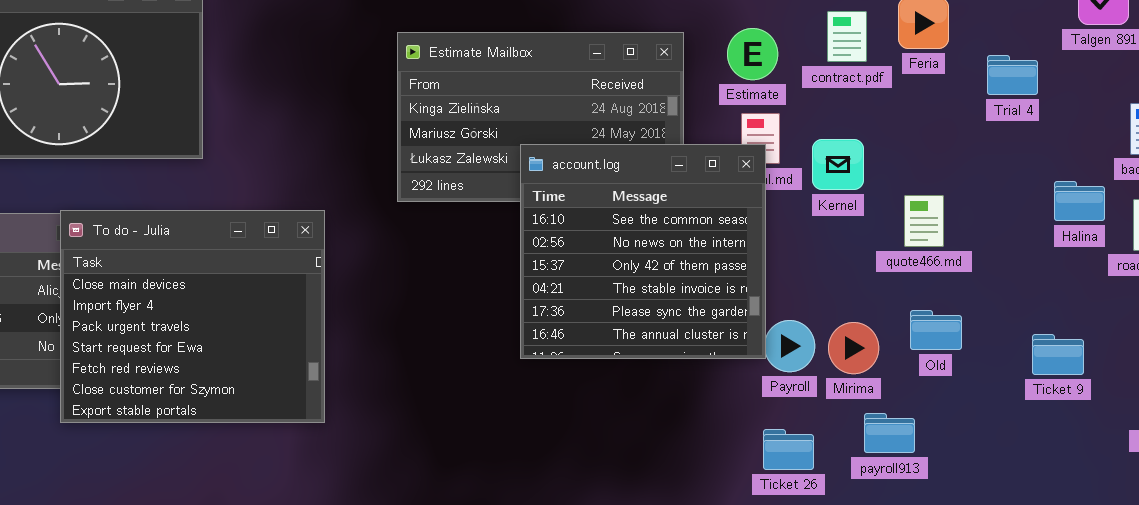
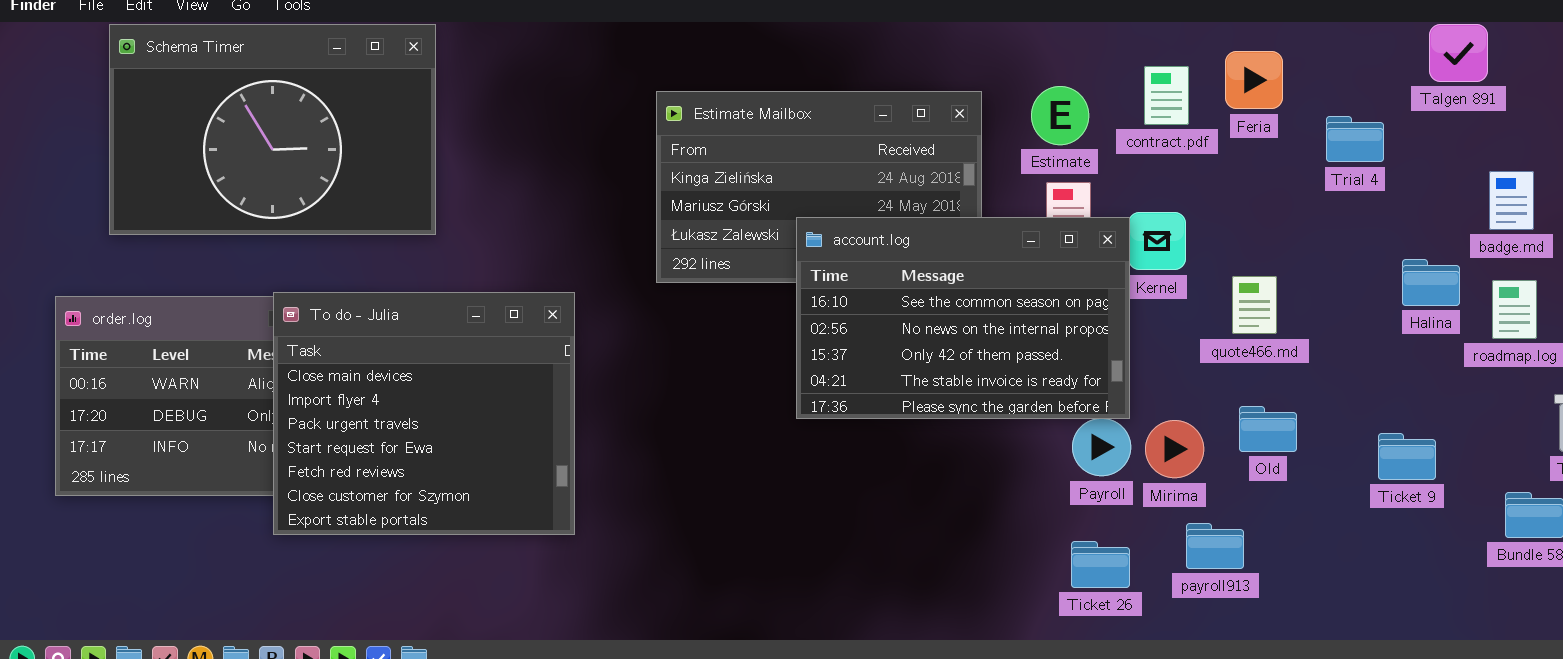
account.log: [520,144,766,359] -> [796,217,1130,419], resized

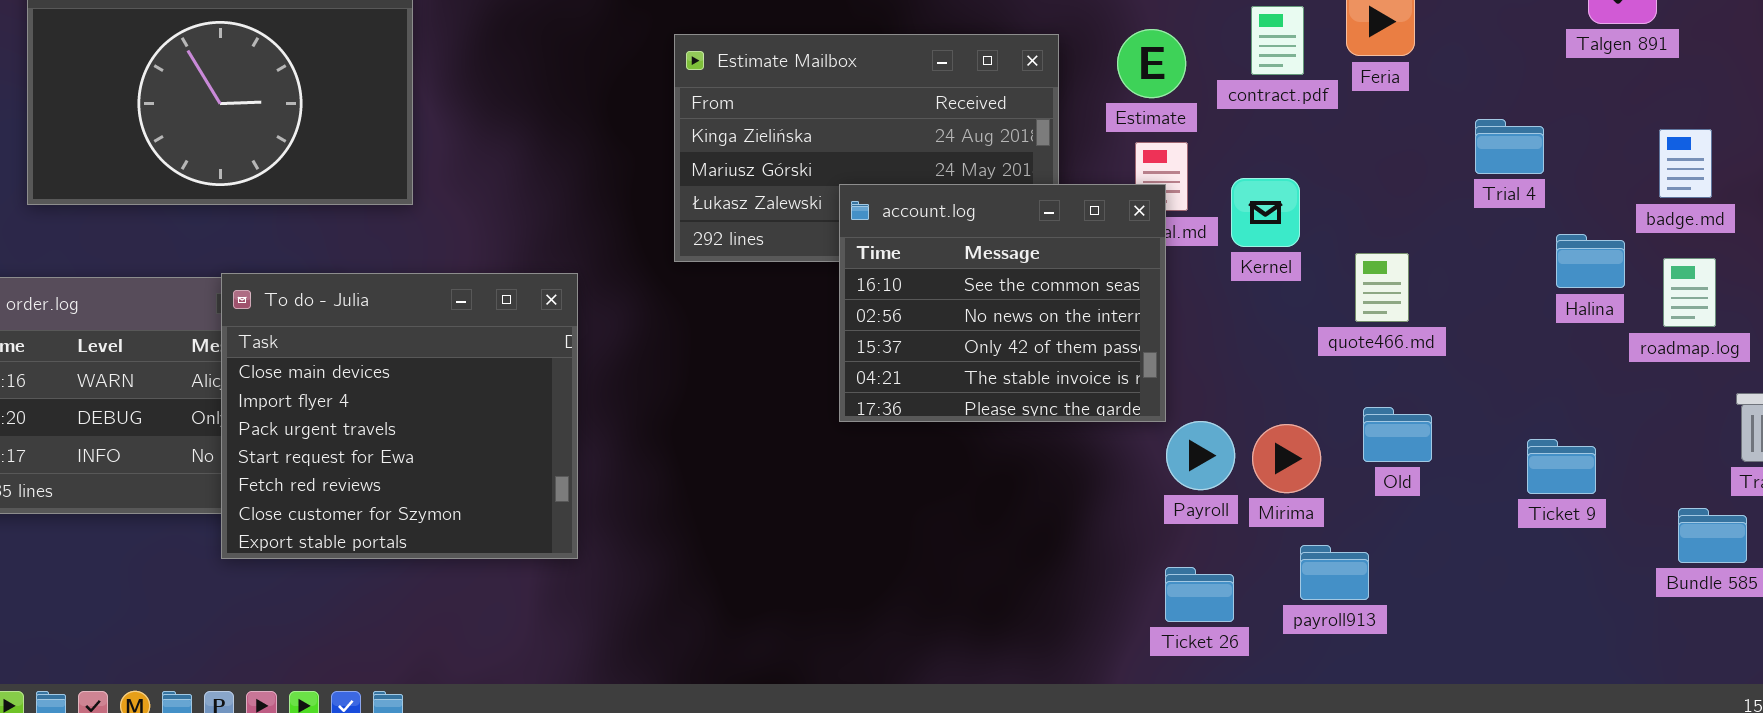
Trial 4: [1326,116,1384,162] -> [1475,119,1544,174], moved
account.log: [796,217,1130,419] -> [839,184,1166,422], resized

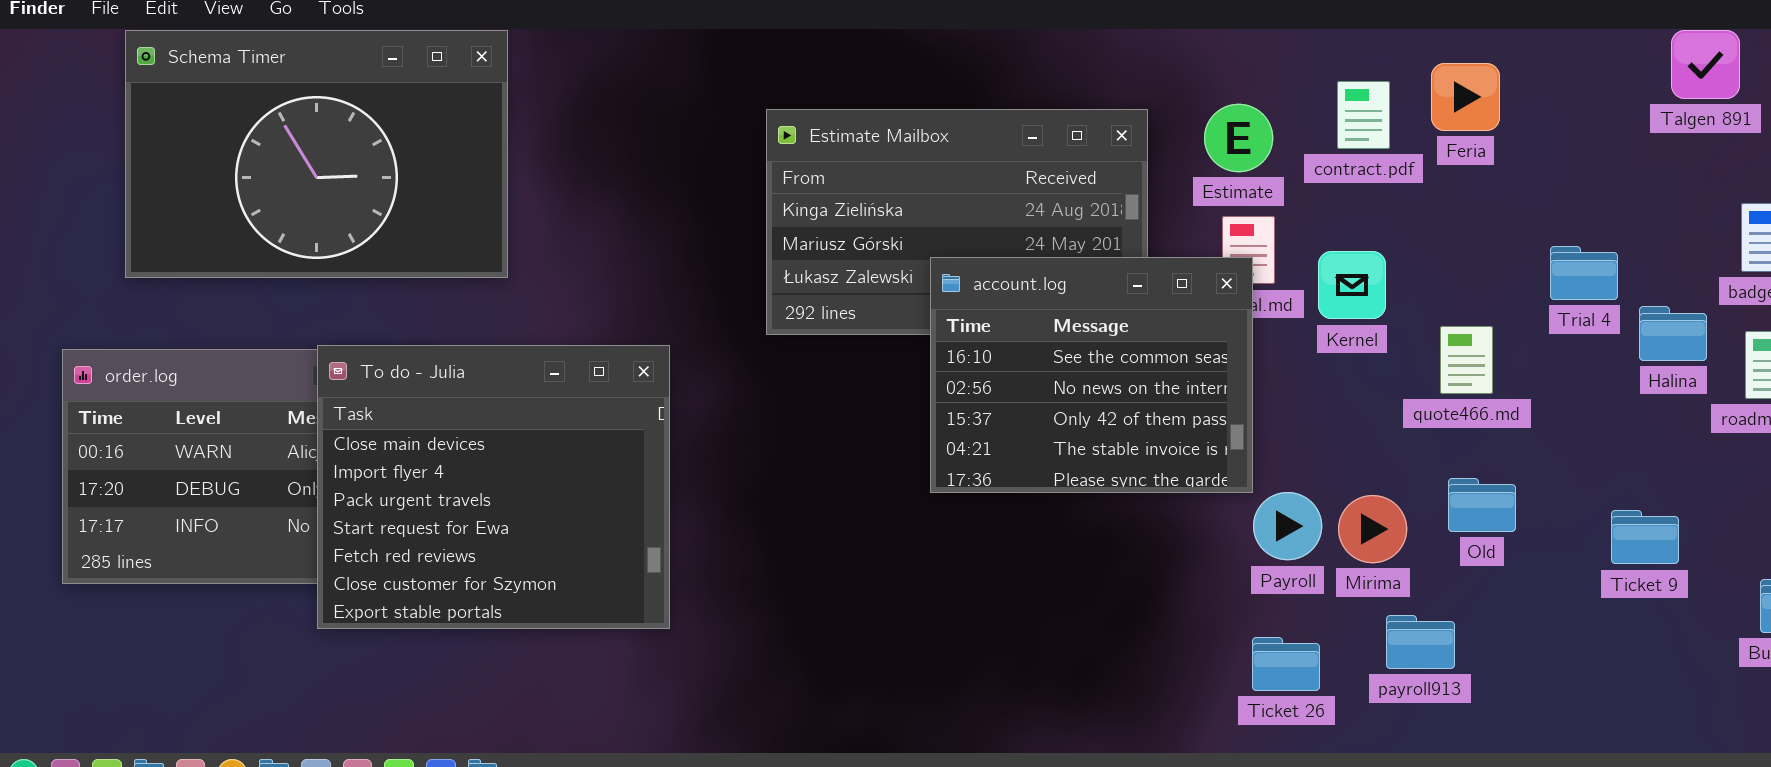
Trial 4: [1475,119,1544,174] -> [1550,246,1618,300], moved

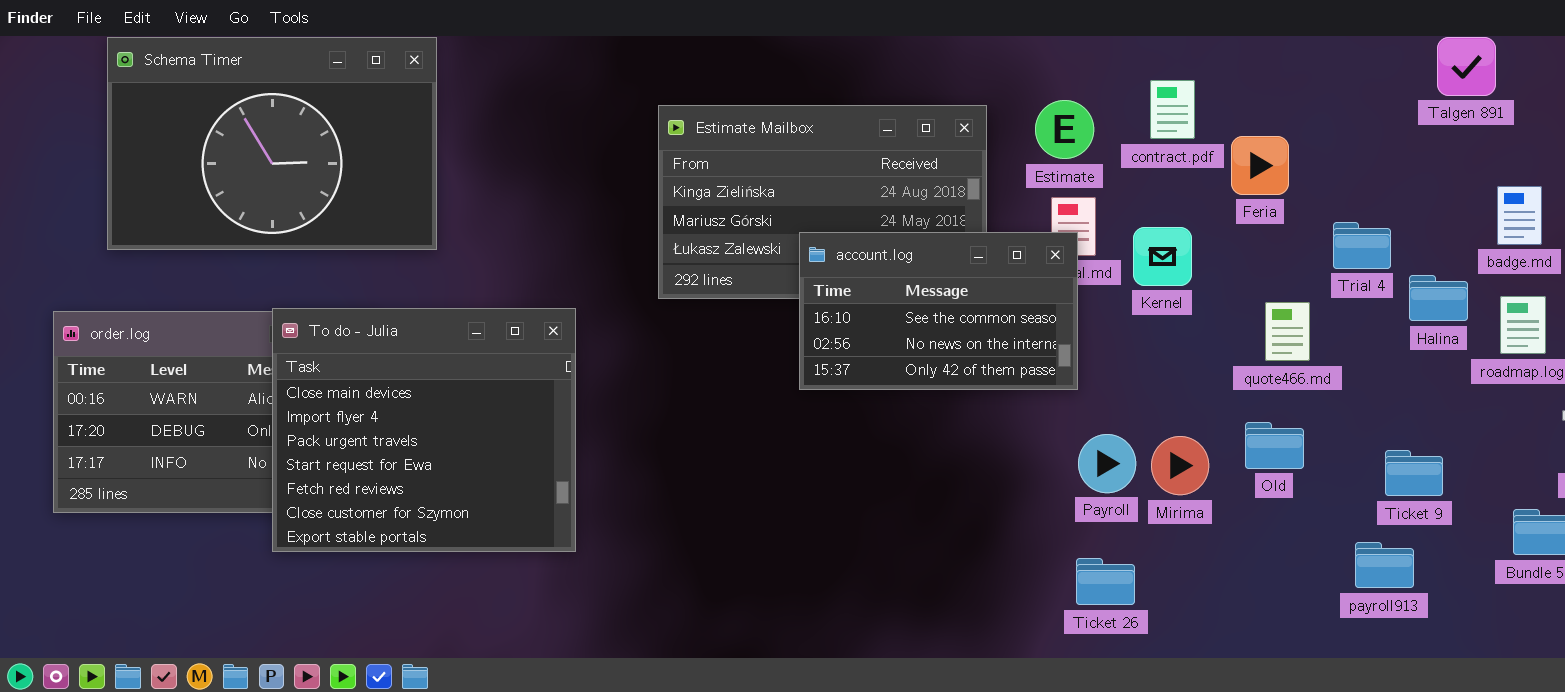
Feria: [1431,63,1500,131] -> [1231,136,1289,195], moved
account.log: [930,257,1253,493] -> [799,232,1078,390], resized
quote466.md: [1440,326,1493,394] -> [1265,302,1310,361], moved
payroll913: [1386,615,1455,669] -> [1355,542,1414,588], moved

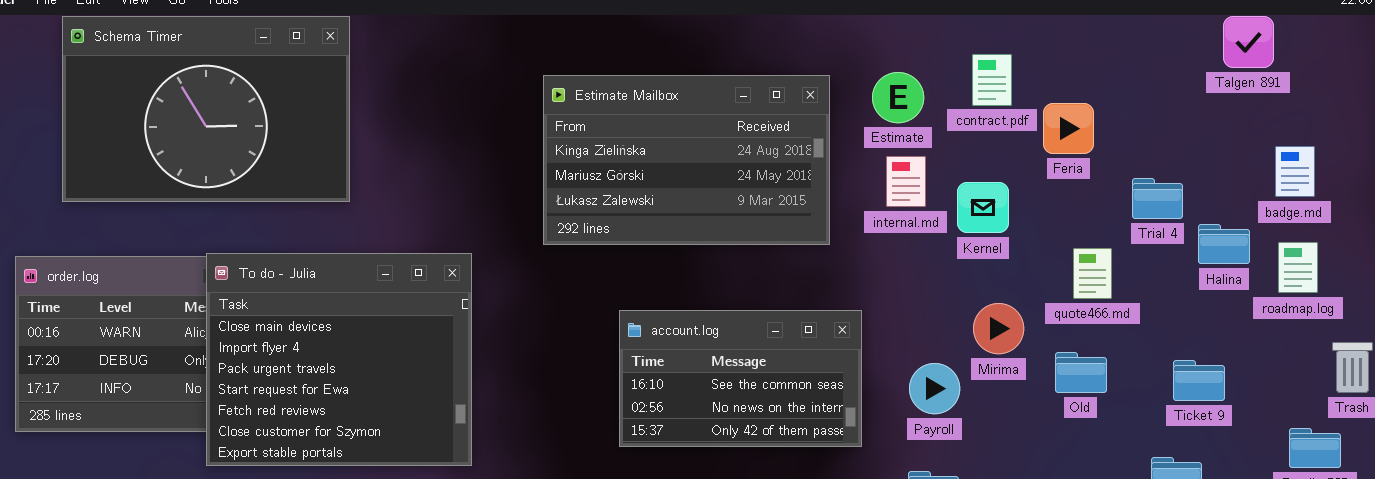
account.log: [799,232,1078,390] -> [619,310,862,447], moved
Mirima: [1151,436,1209,495] -> [973,303,1024,354], moved
Ticket 9: [1385,450,1443,496] -> [1173,360,1225,401], moved

